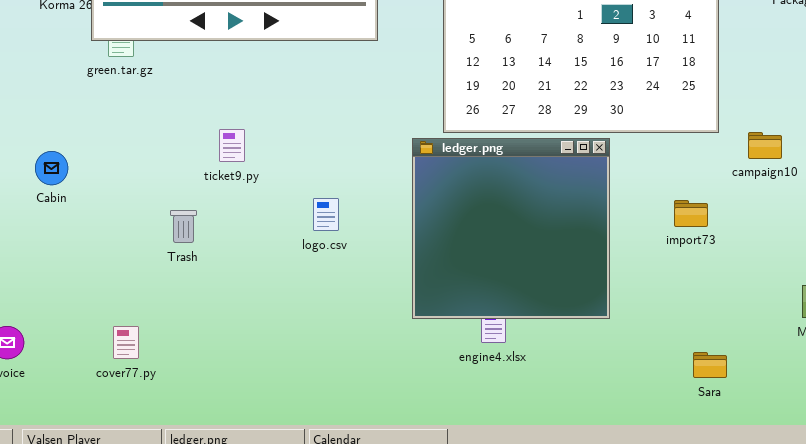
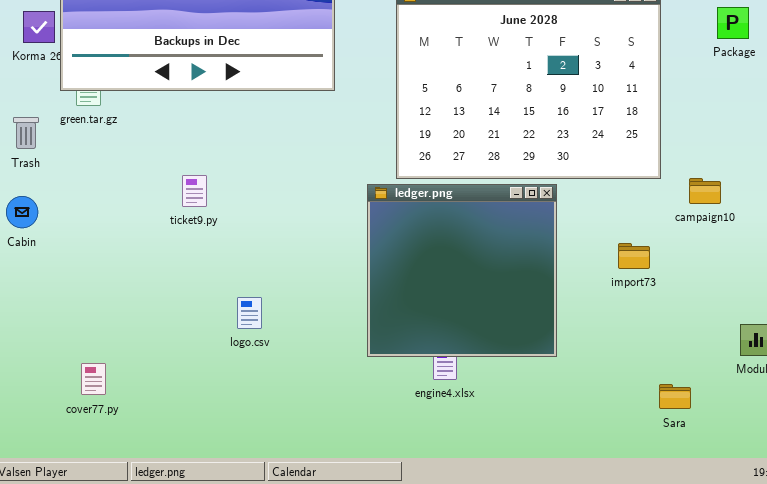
logo.csv: [313,198,339,231] -> [237,297,262,329], moved
Trash: [170,210,197,243] -> [13,117,39,149], moved
Sara: [693,352,727,378] -> [659,384,691,409], moved

